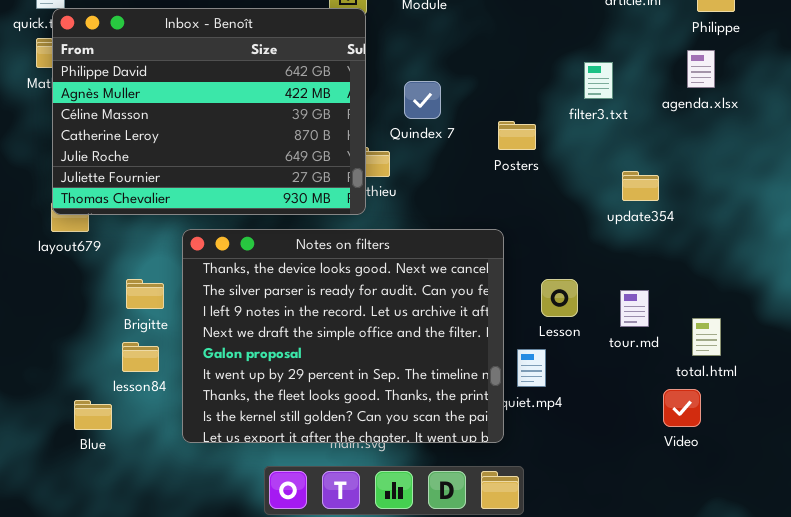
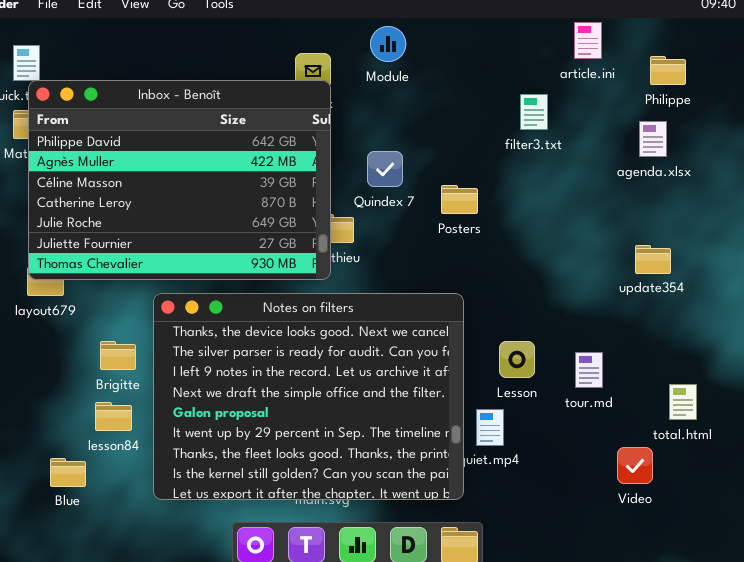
filter3.txt: [584,62,613,99] -> [520,94,548,130], moved
Posters: [498,121,536,150] -> [441,185,478,214], moved
update354: [622,171,659,201] -> [635,245,671,274], moved
total.html: [692,318,721,356] -> [669,384,697,420], moved

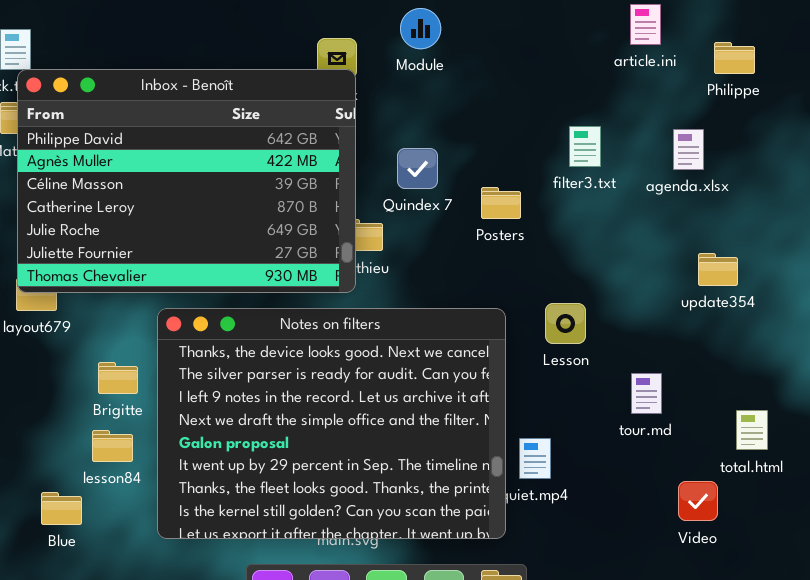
filter3.txt: [520,94,548,130] -> [569,126,601,167], moved
agenda.xlsx: [639,121,667,157] -> [673,129,704,170], moved
Lesson: [499,341,535,378] -> [545,303,586,344], moved

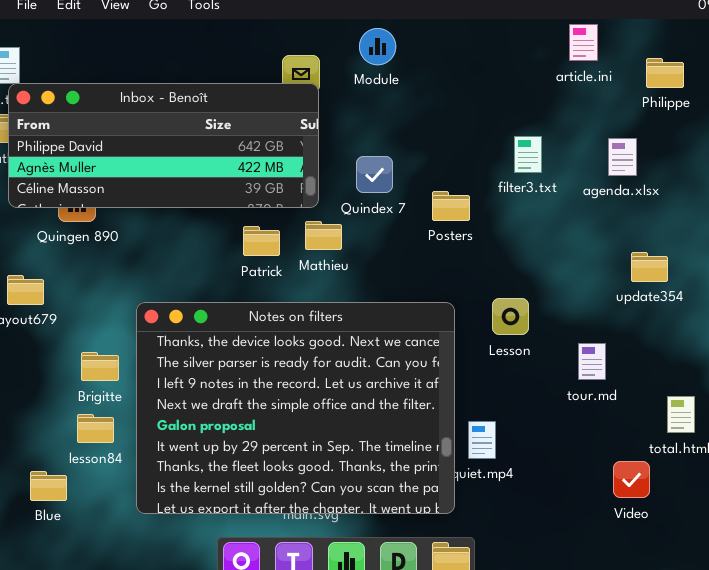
Inbox - Benoît: [17,69,356,293] -> [8,83,319,208], resized
tour.md: [631,373,662,414] -> [578,343,606,380], moved

